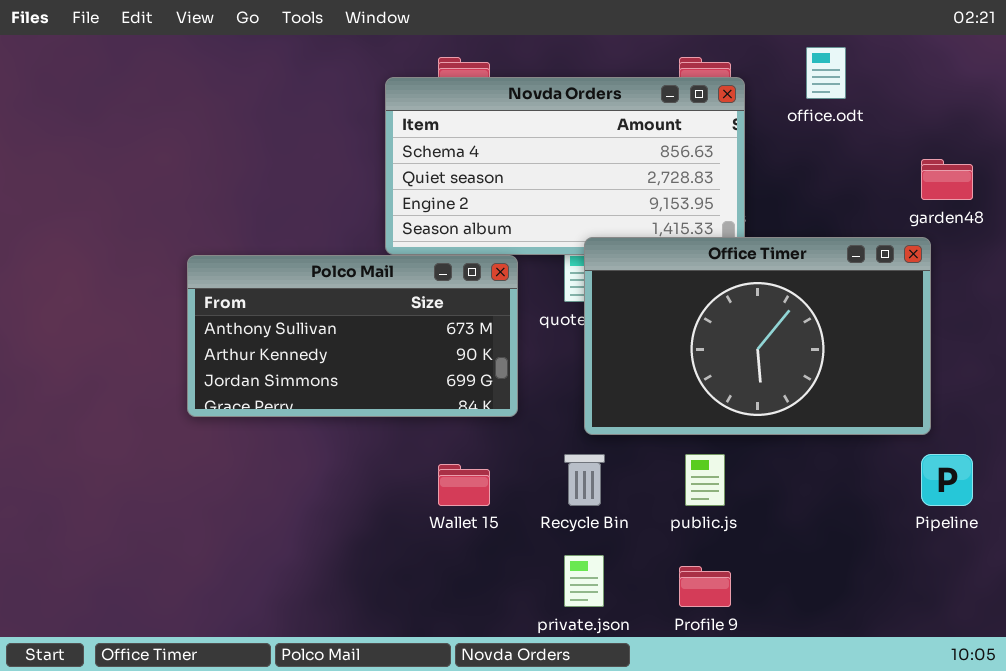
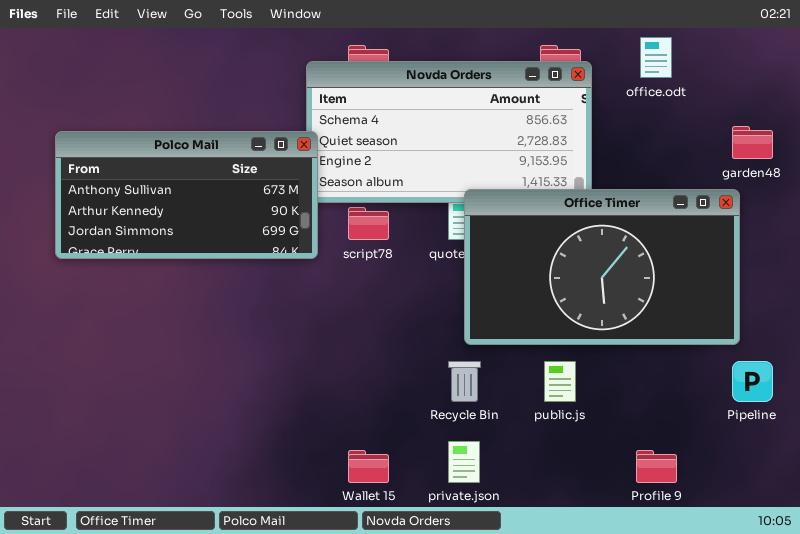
Polco Mail: [187,255,518,417] -> [55,131,318,259], moved
Wallet 15: [438,464,490,506] -> [348,450,389,483], moved
Profile 9: [679,566,731,607] -> [636,450,677,483], moved

